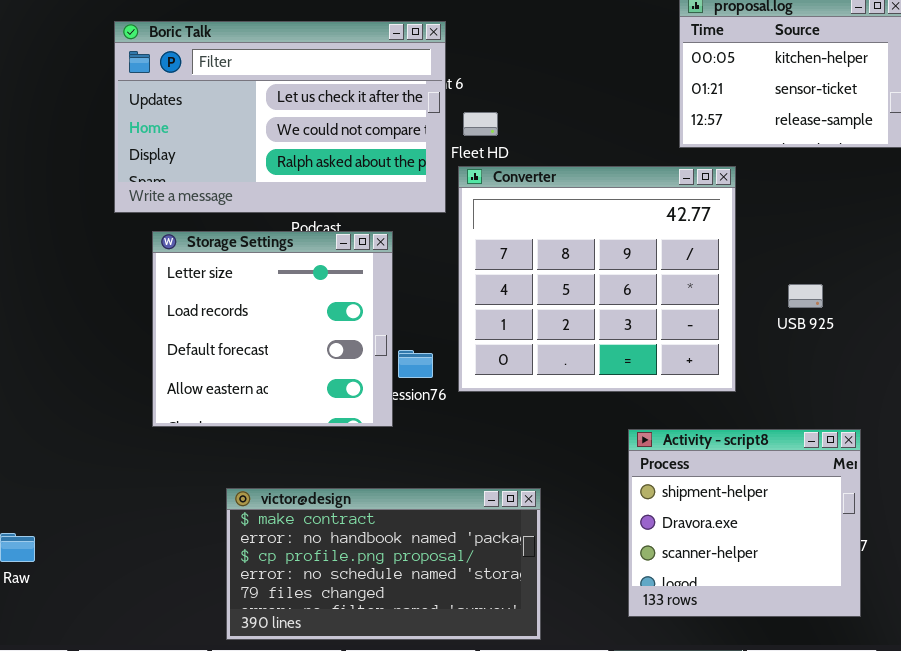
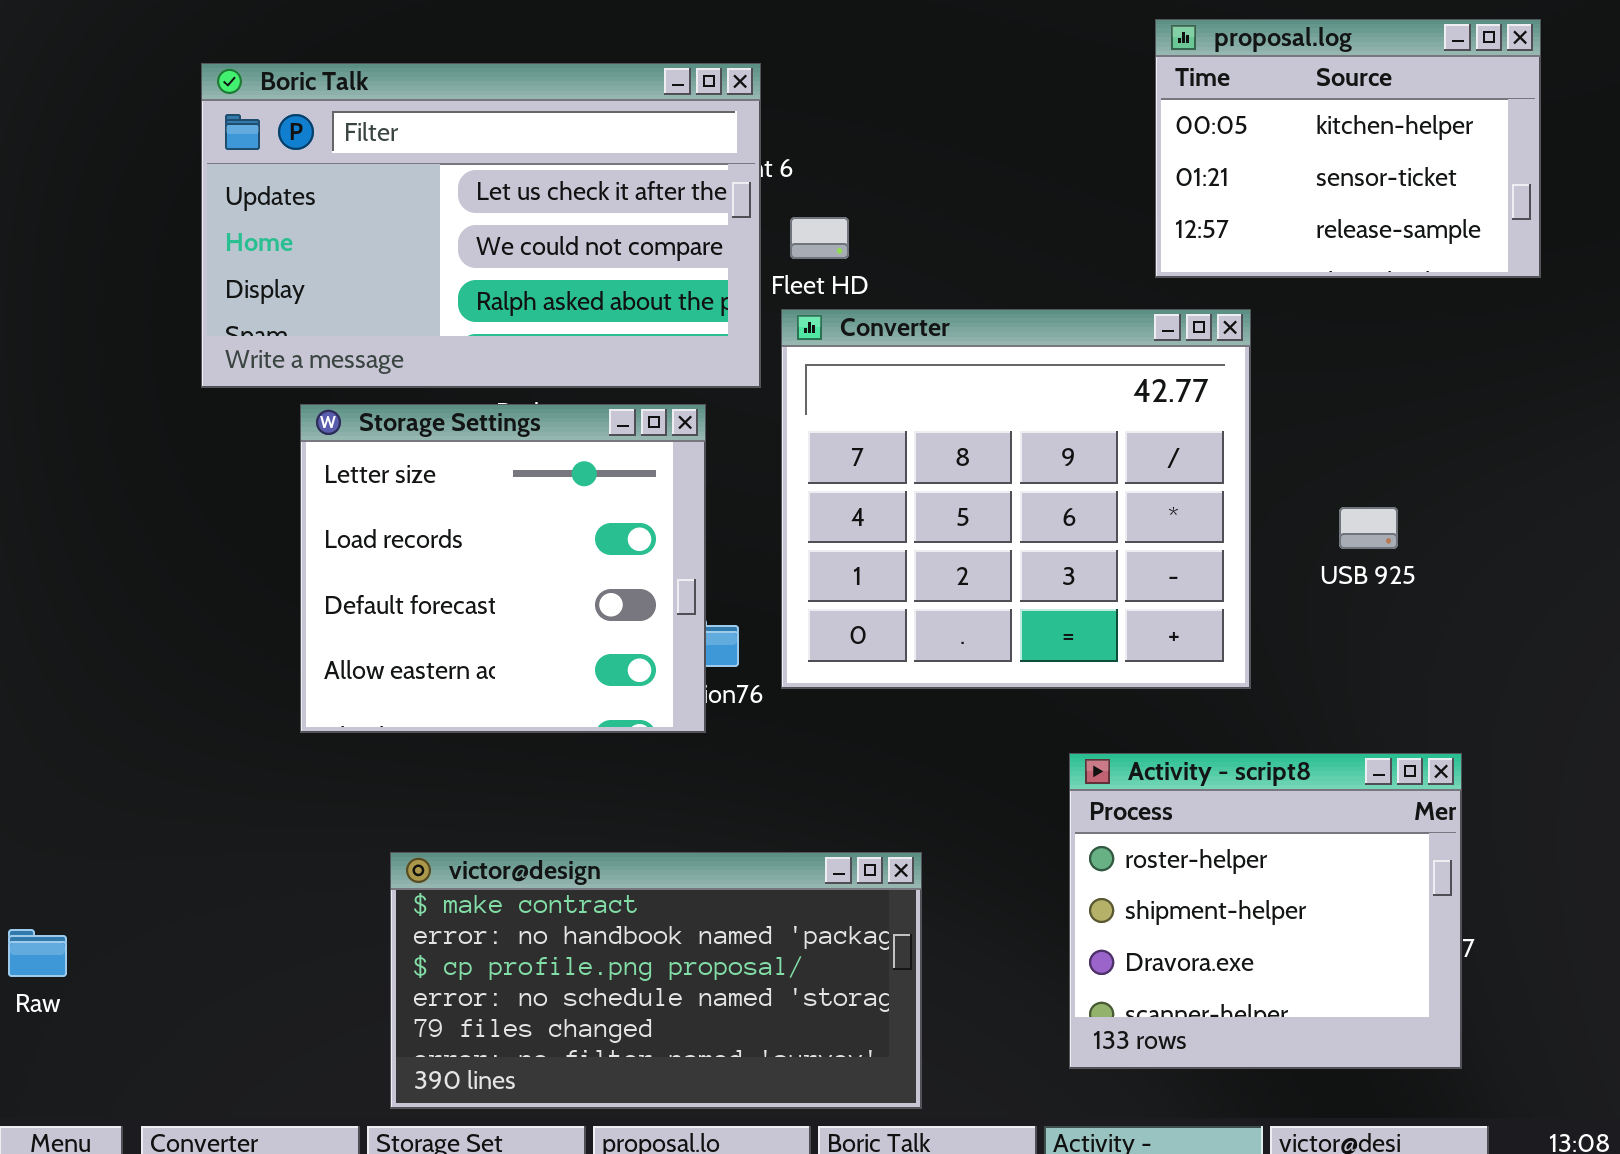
Storage Settings: [152,231,393,427] -> [300,404,706,733], moved
Activity - script8: [628,429,861,617] -> [1069,753,1462,1069], scrolled up 1 row

